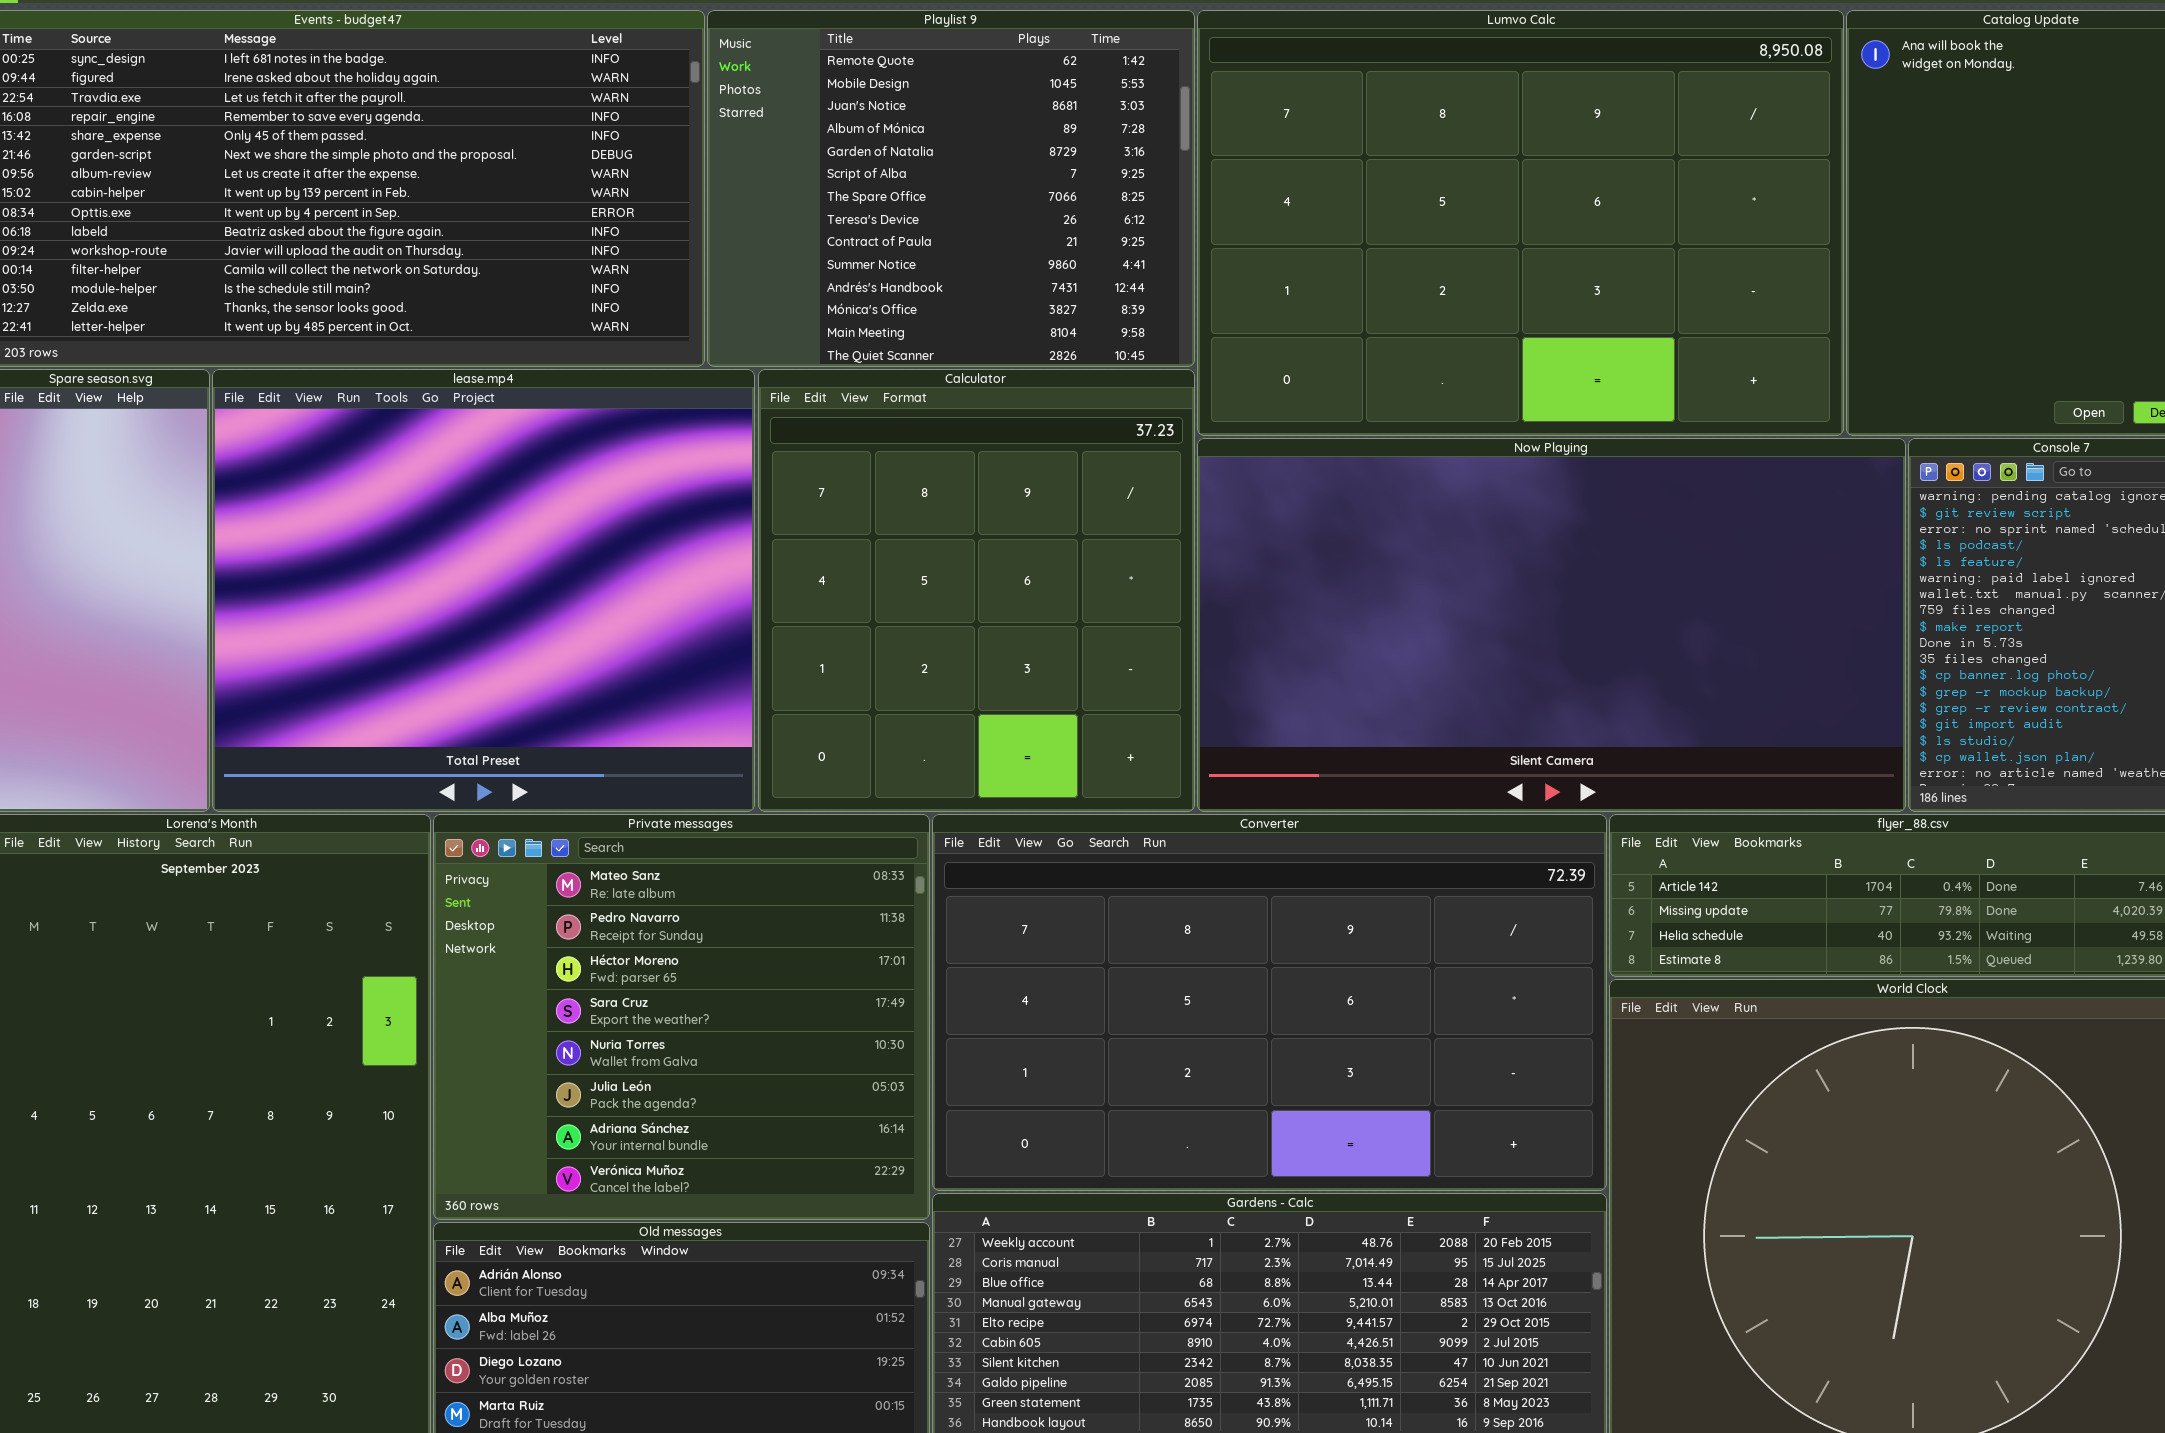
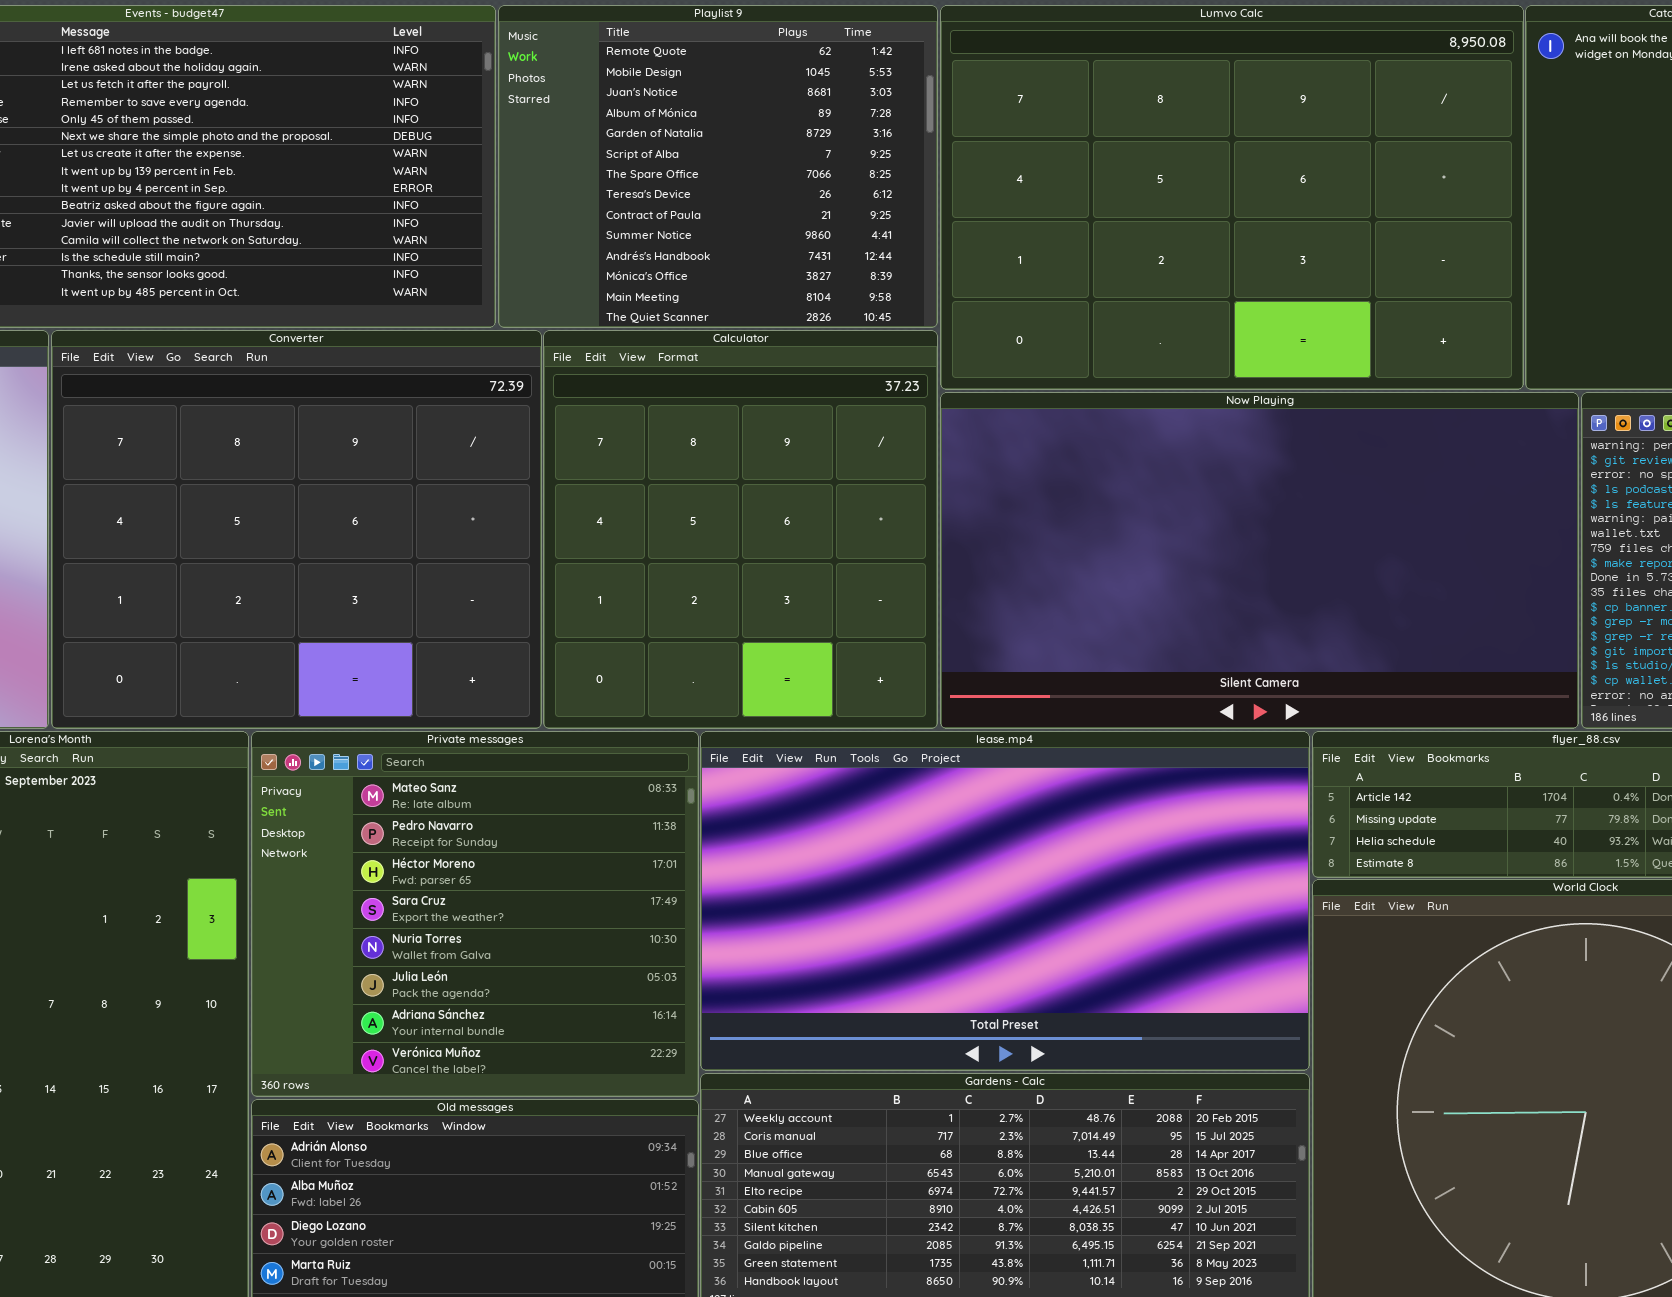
lease.mp4: [212,369,755,812] -> [700,731,1310,1071], moved, resized
Converter: [932,814,1607,1191] -> [51,330,542,729], moved, resized

